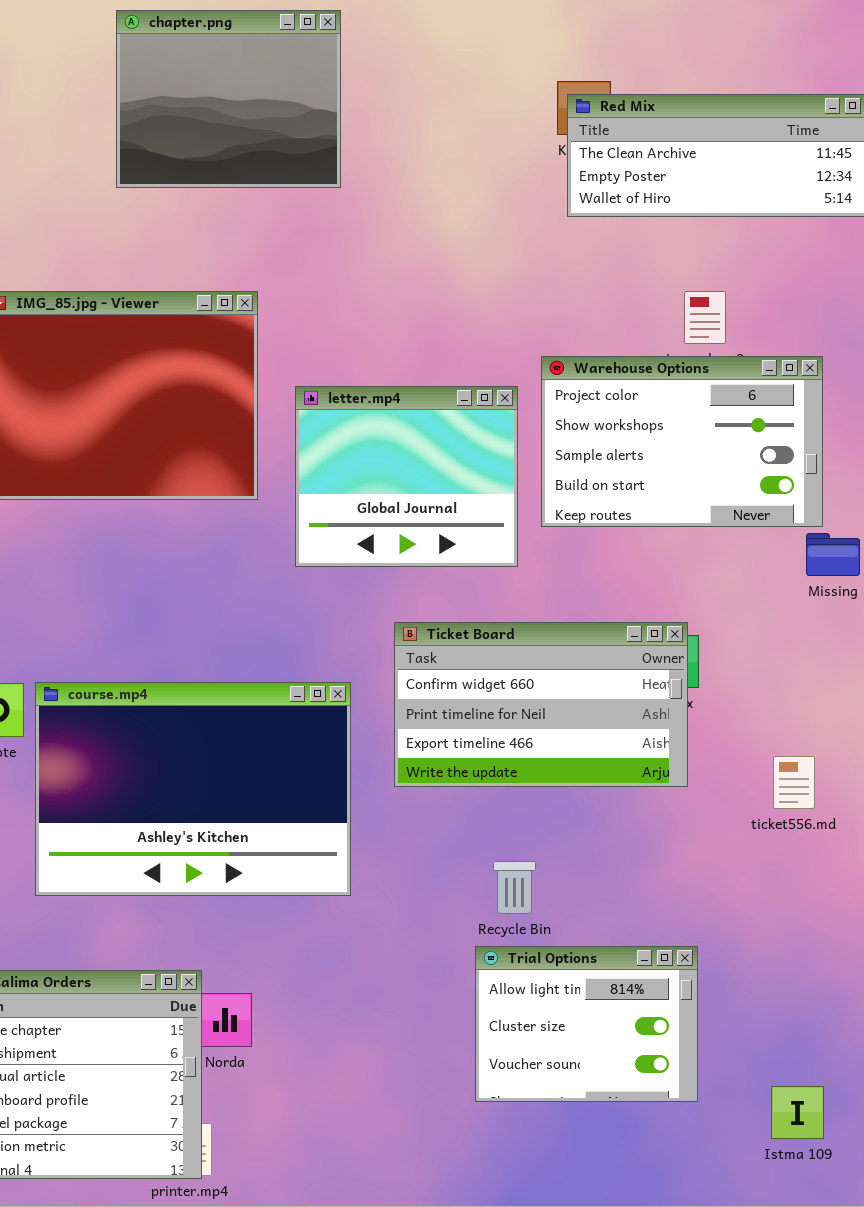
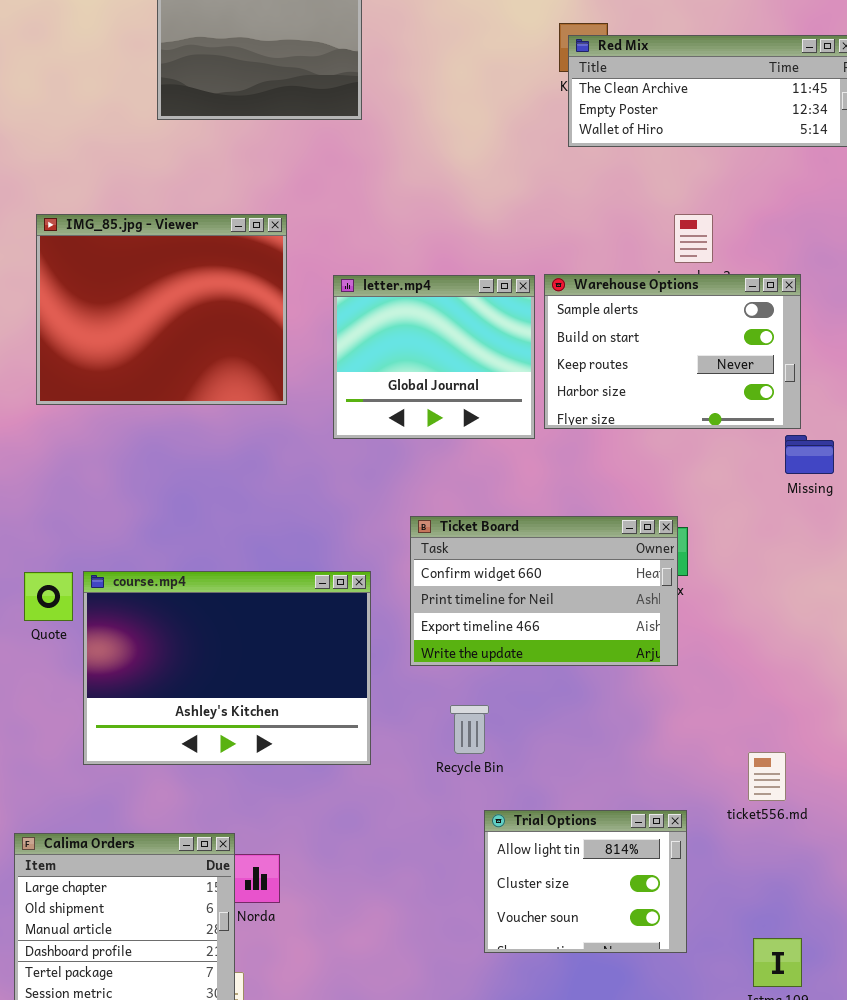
Warehouse Options: [541,356,823,527] -> [544,274,801,429], scrolled down 2 rows
letter.mp4: [295,386,518,567] -> [333,275,535,439], moved
ticket556.md: [773,756,815,809] -> [748,752,786,801], moved
Recycle Bin: [493,861,536,914] -> [450,705,489,754], moved

